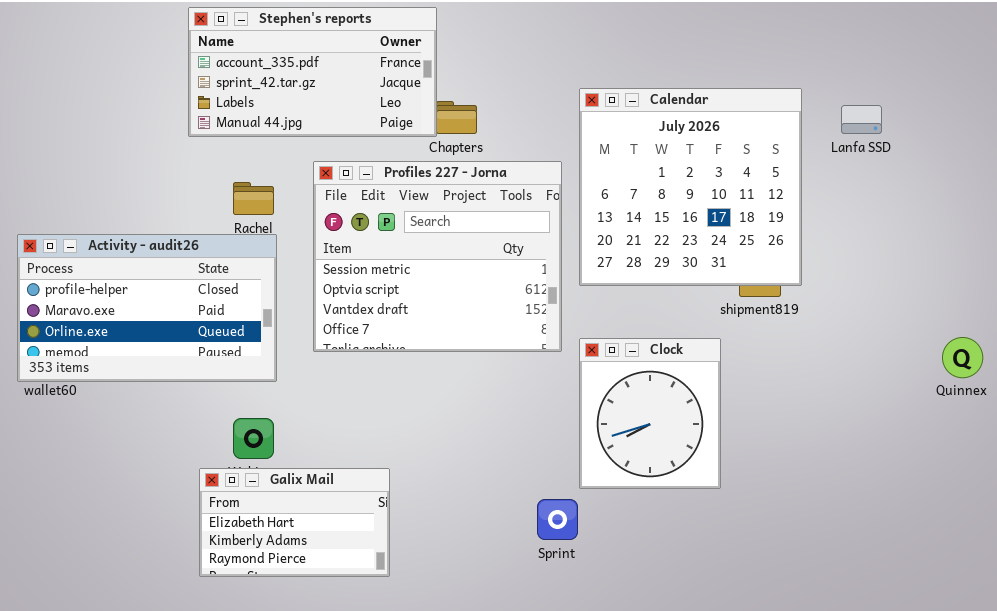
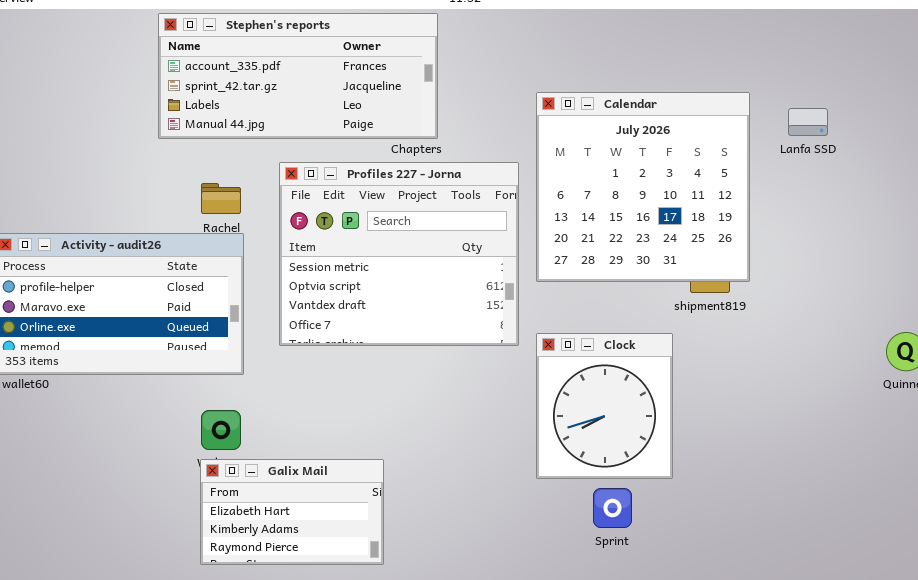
Stephen's reports: [188,7,437,137] -> [158,13,438,139], resized
Galix Mail: [199,468,390,577] -> [200,459,384,565], moved
Sprint: [537,499,578,540] -> [593,488,632,528], moved

